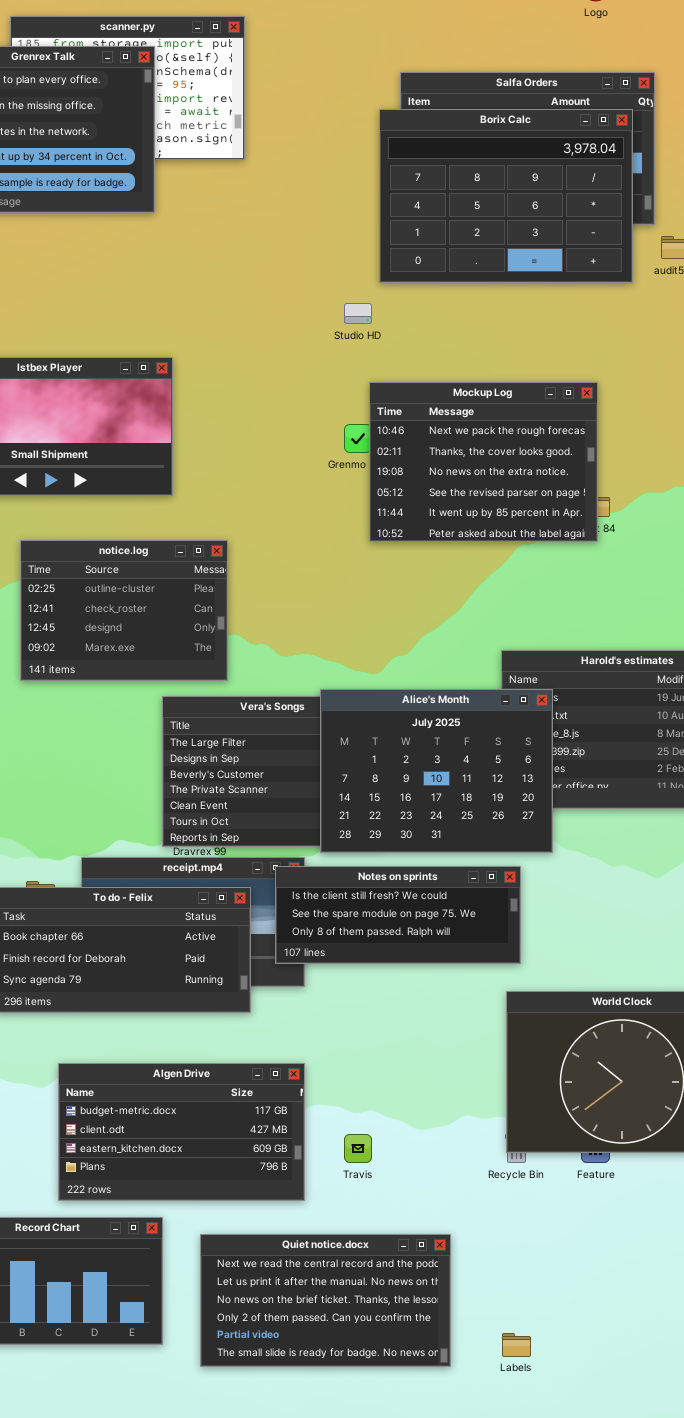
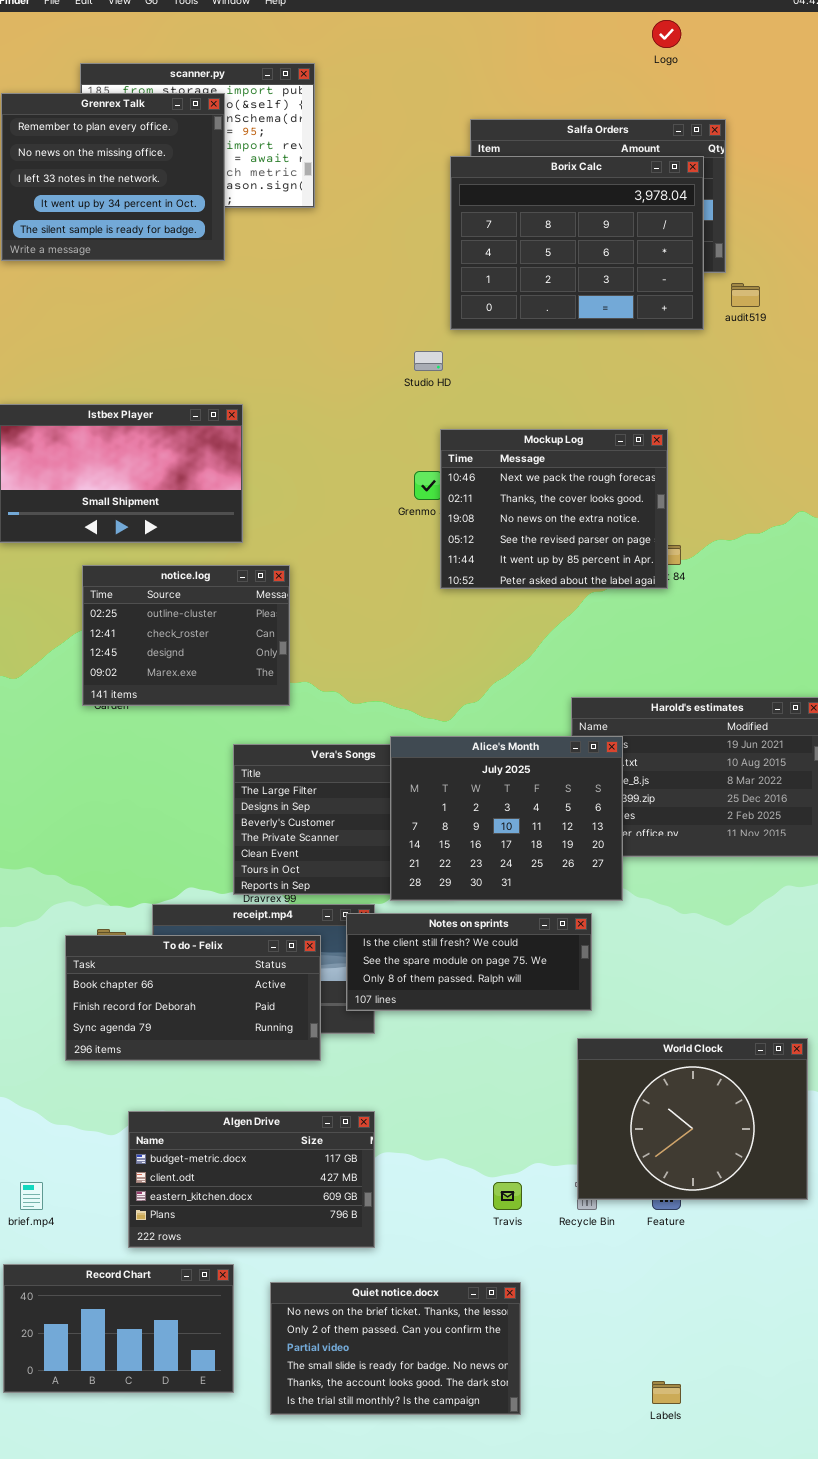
notice.log: [20,540,228,681] -> [82,565,290,706], moved
Travis: [344,1134,372,1163] -> [493,1182,522,1210], moved
Quiet notice.docx: [200,1234,451,1367] -> [270,1282,521,1415], scrolled down 2 rows
Labels: [502,1333,531,1357] -> [652,1381,681,1404], moved

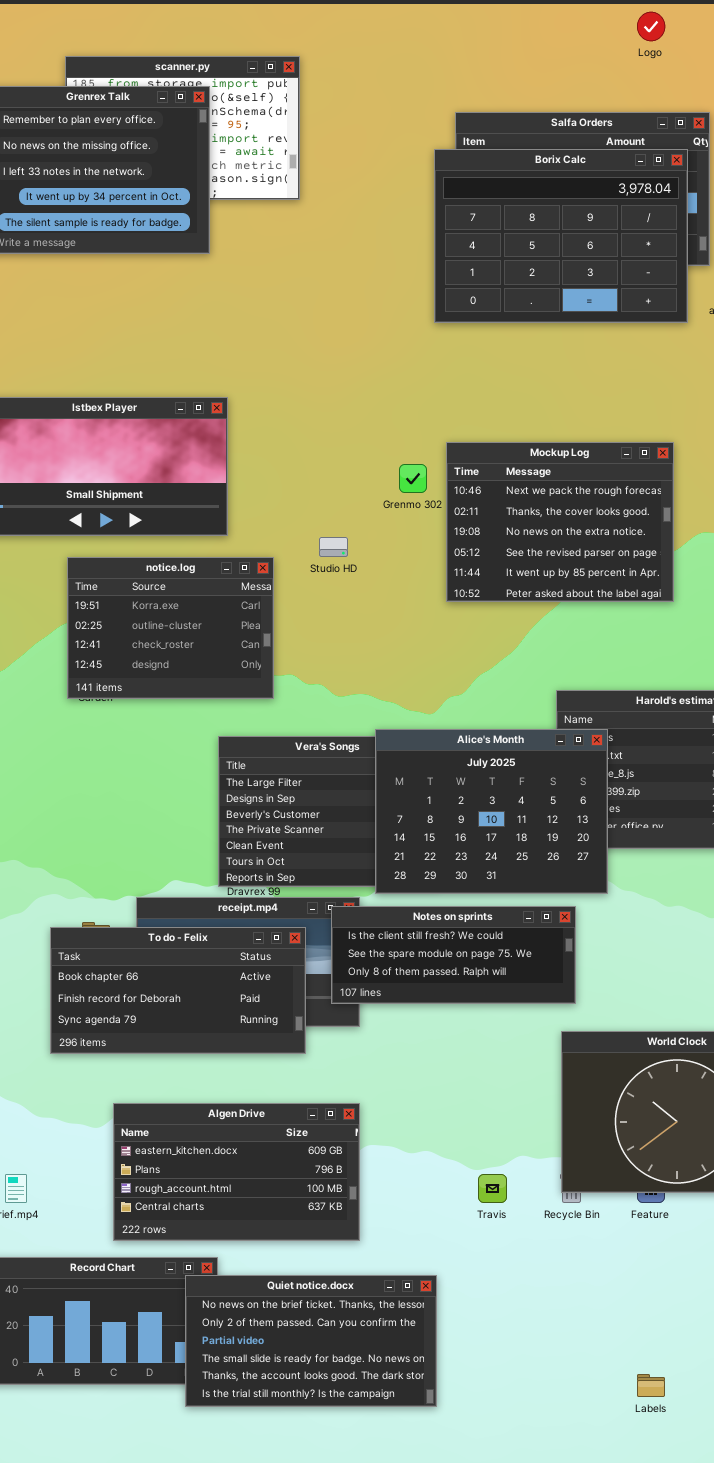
Studio HD: [414,351,443,371] -> [319,537,348,557], moved
Mockup Log: [440,429,668,589] -> [446,442,674,602], moved
notice.log: [82,565,290,706] -> [67,557,274,699], scrolled up 1 row
Algen Drive: [128,1111,375,1248] -> [113,1103,360,1241], scrolled down 2 rows
Quiet notice.docx: [270,1282,521,1415] -> [185,1275,437,1407], moved

